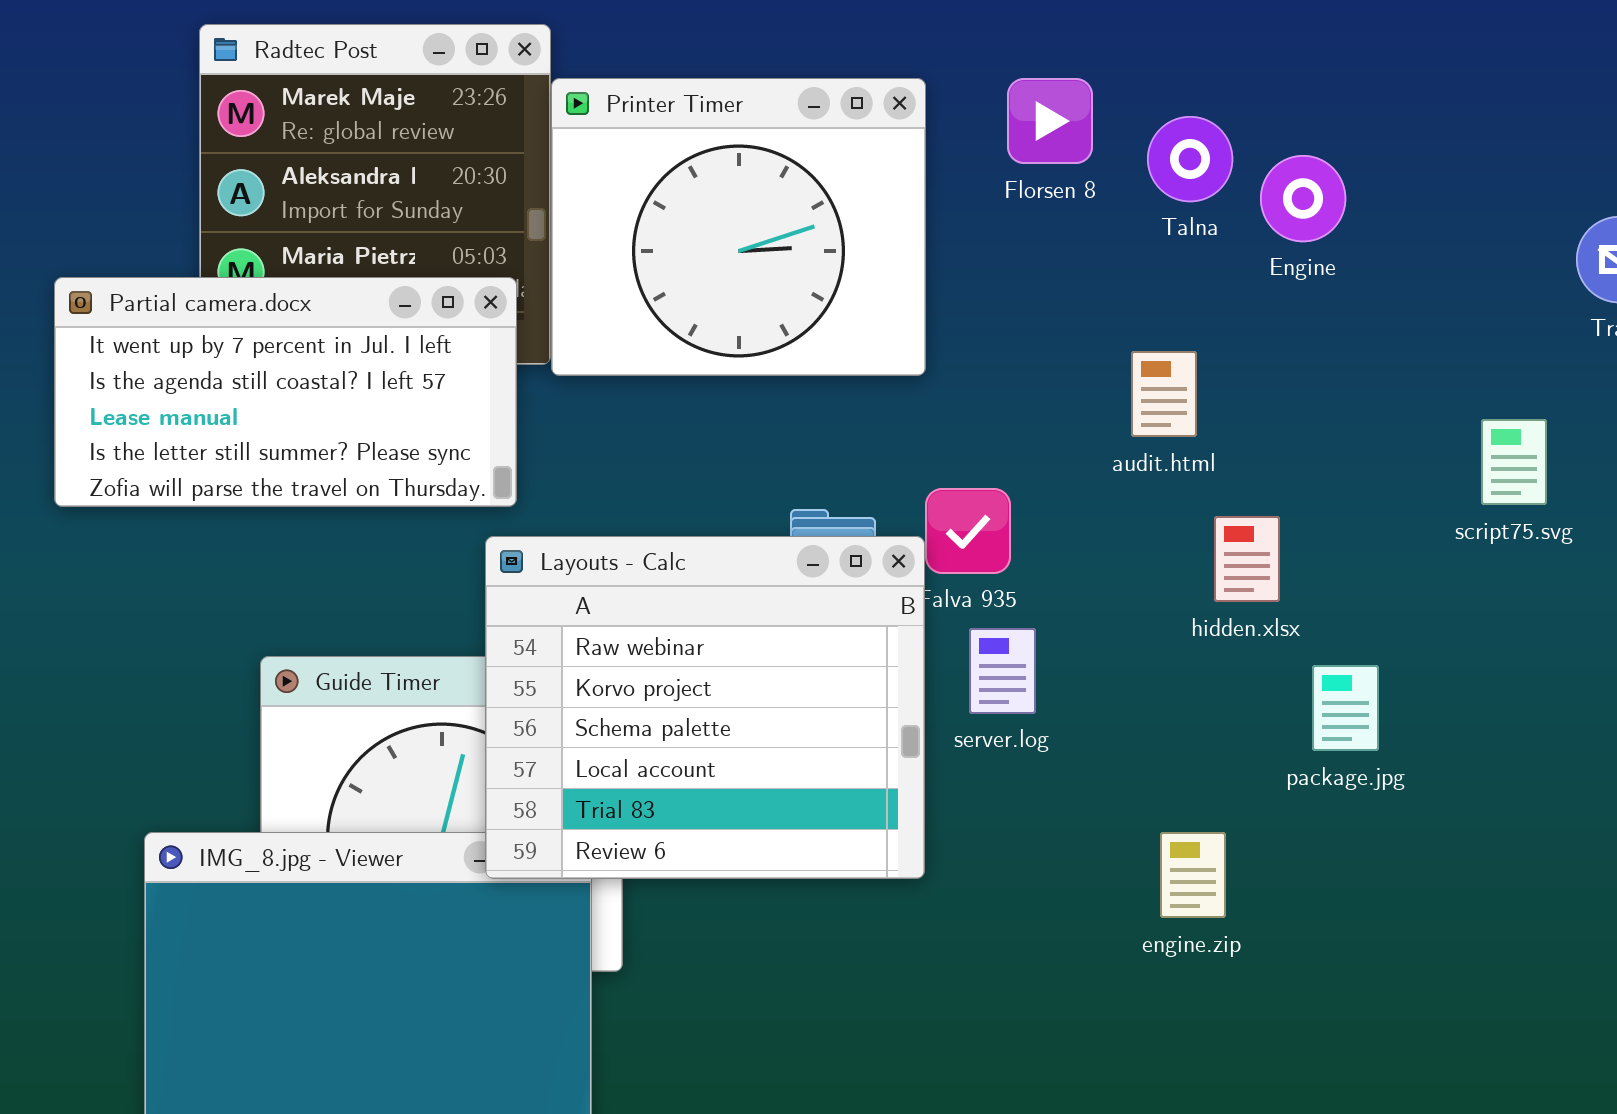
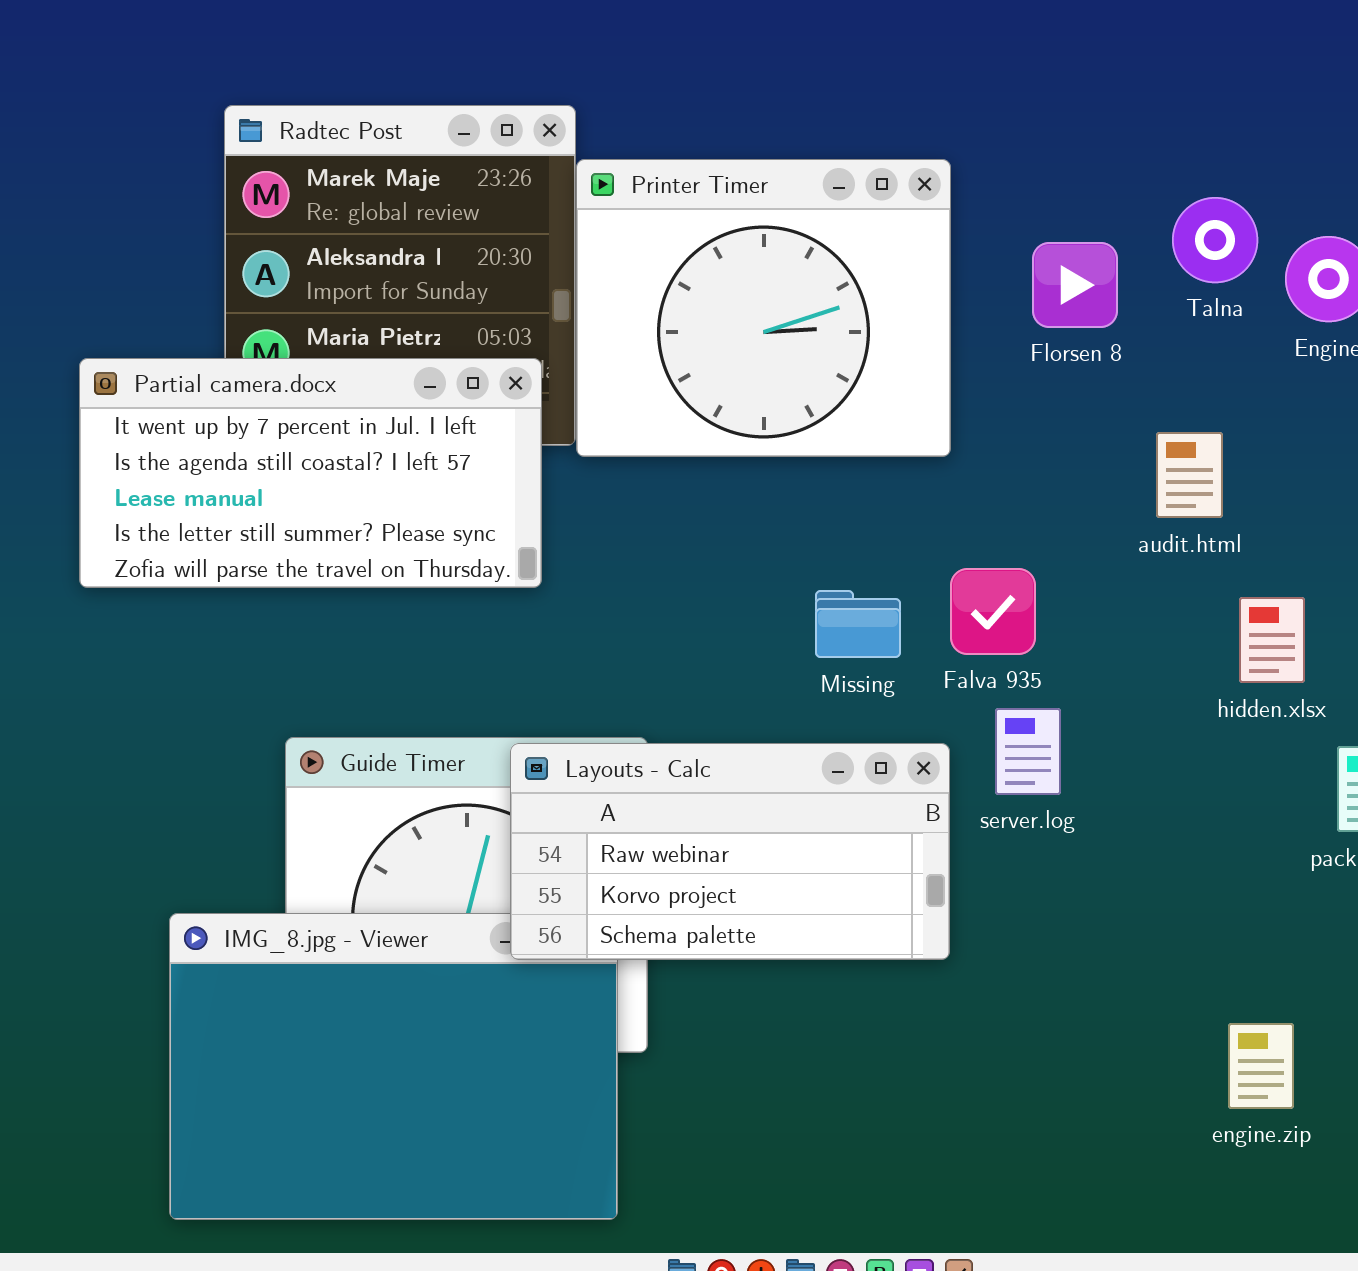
Florsen 8: [1007,78,1093,164] -> [1032,242,1118,328], moved
Layouts - Calc: [485,536,925,879] -> [510,743,950,960], resized
engine.zip: [1160,832,1226,918] -> [1228,1023,1294,1109], moved

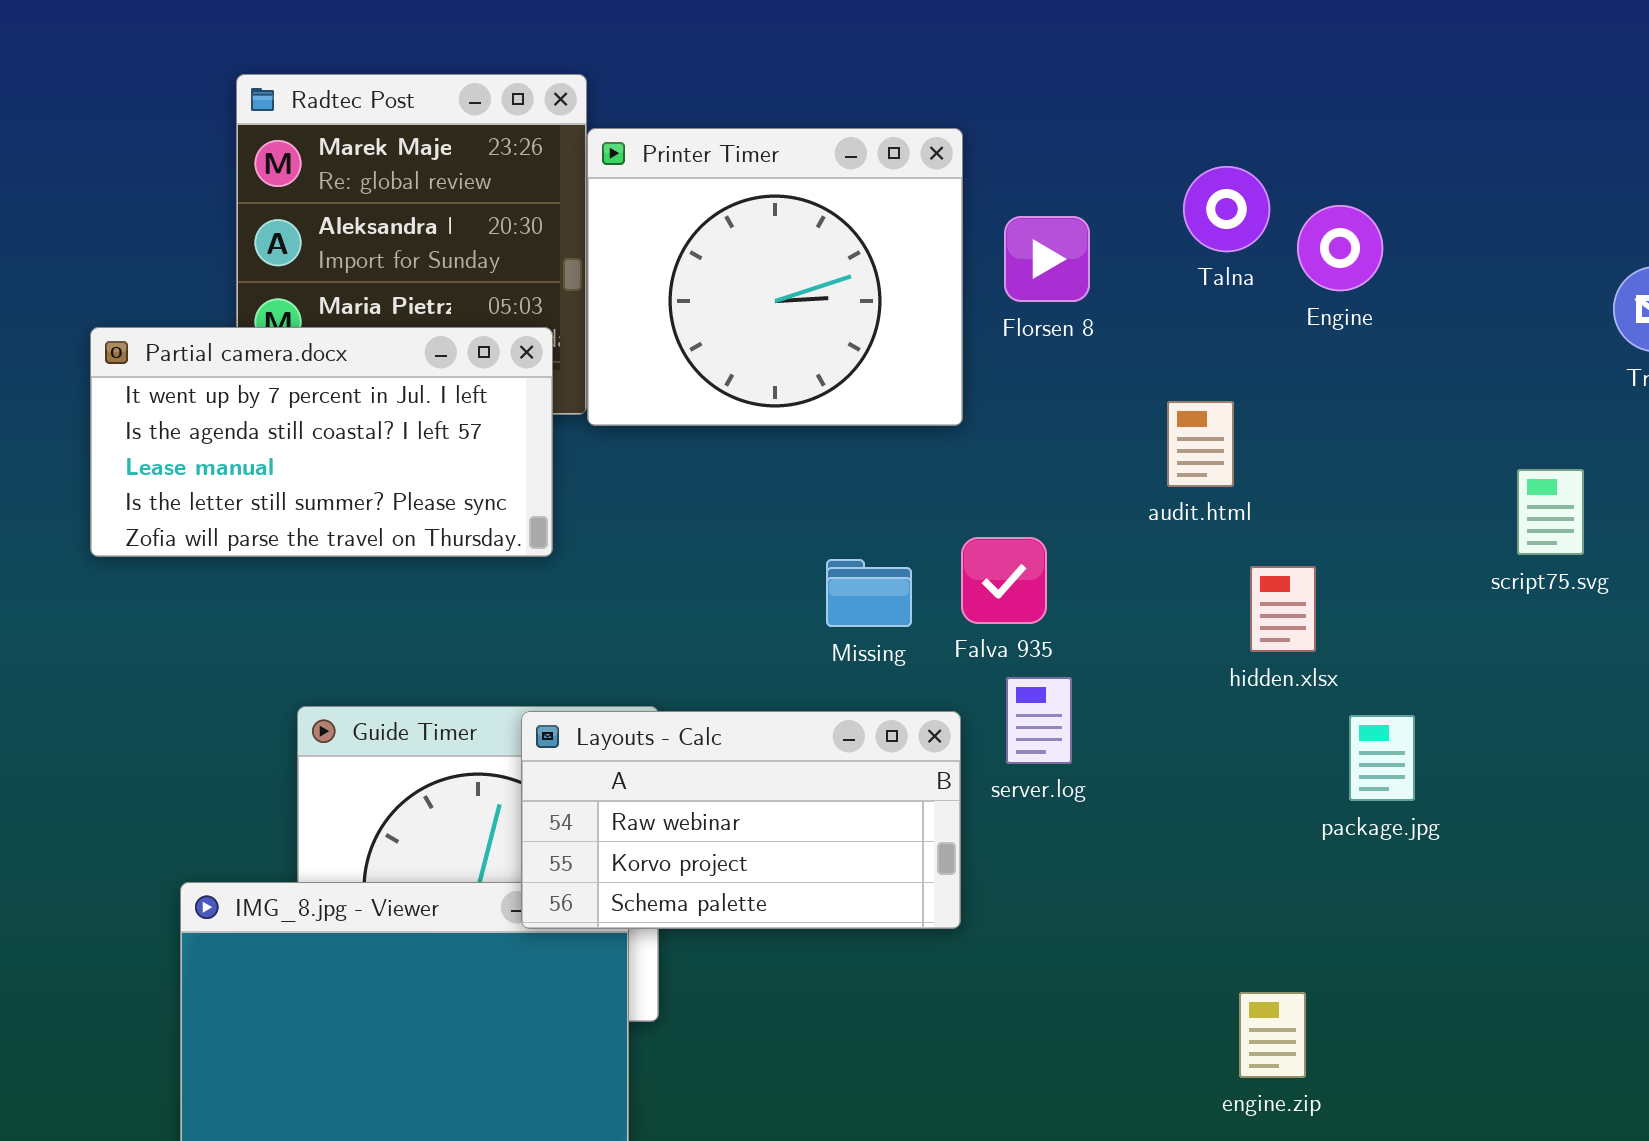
Florsen 8: [1032,242,1118,328] -> [1004,216,1090,302], moved

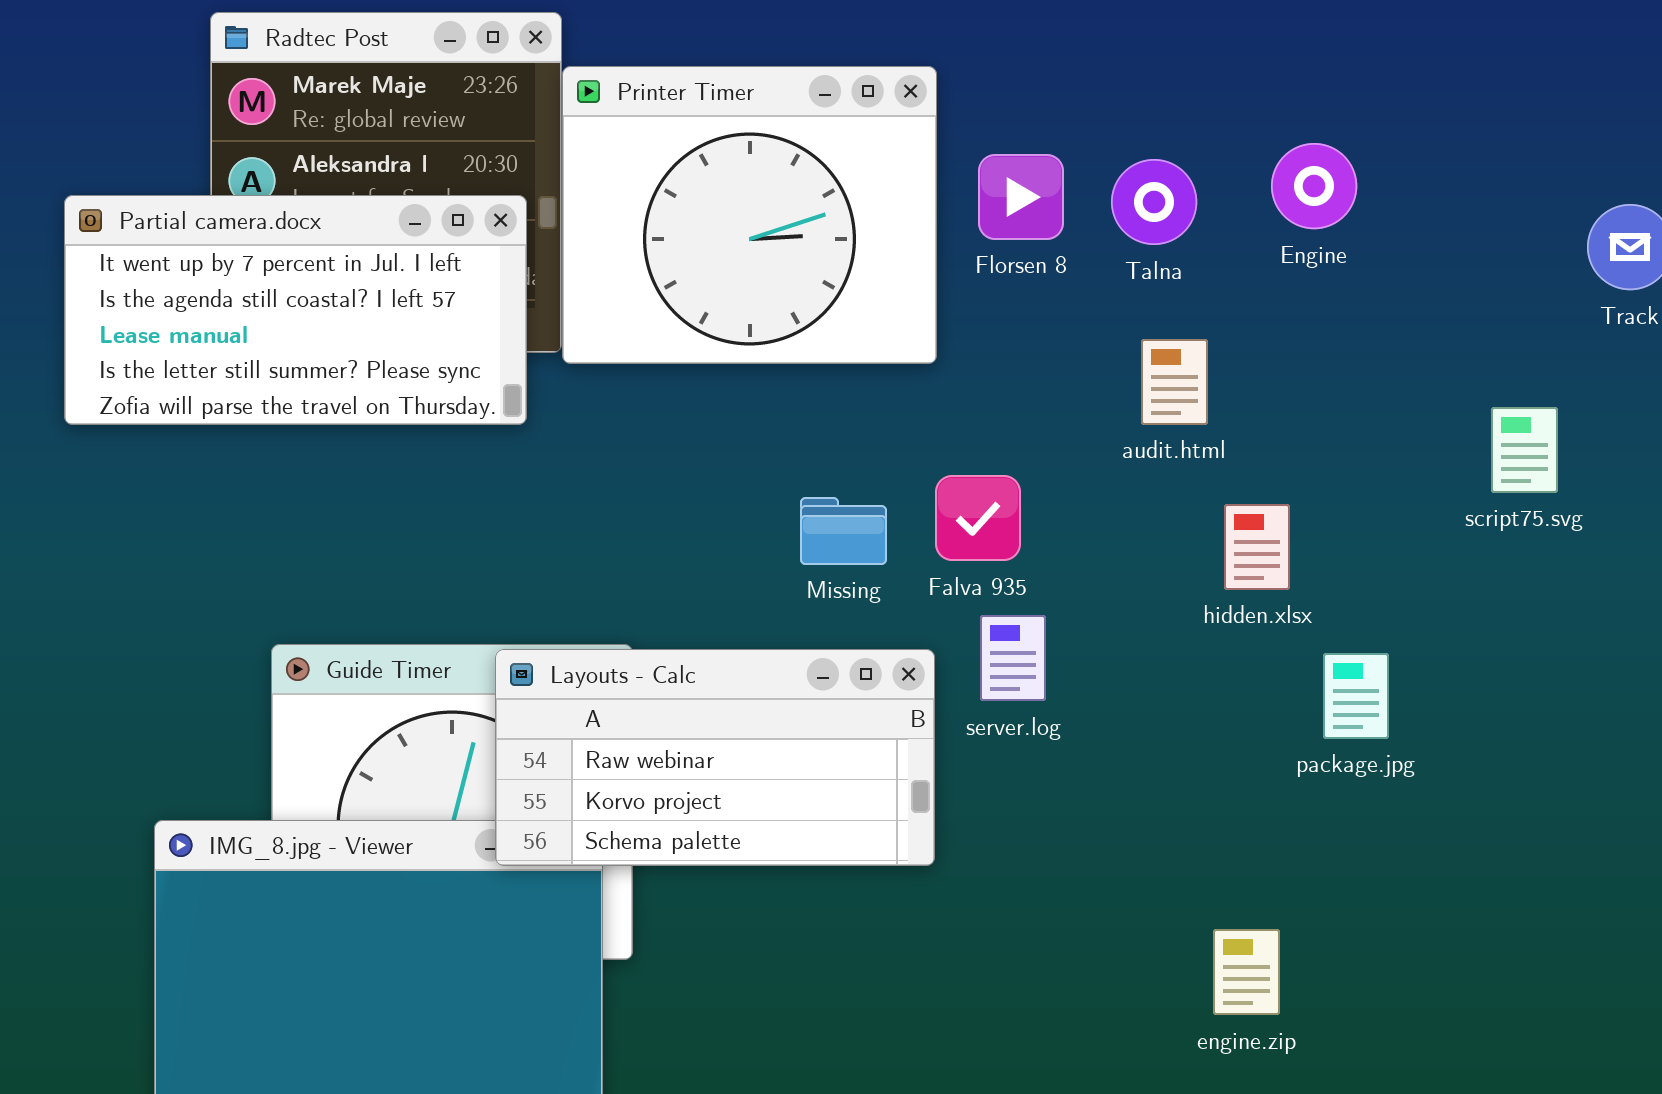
Talna: [1183,166,1270,252] -> [1111,159,1197,245], moved
Partial camera.docx: [90,327,553,557] -> [64,195,527,425], moved

